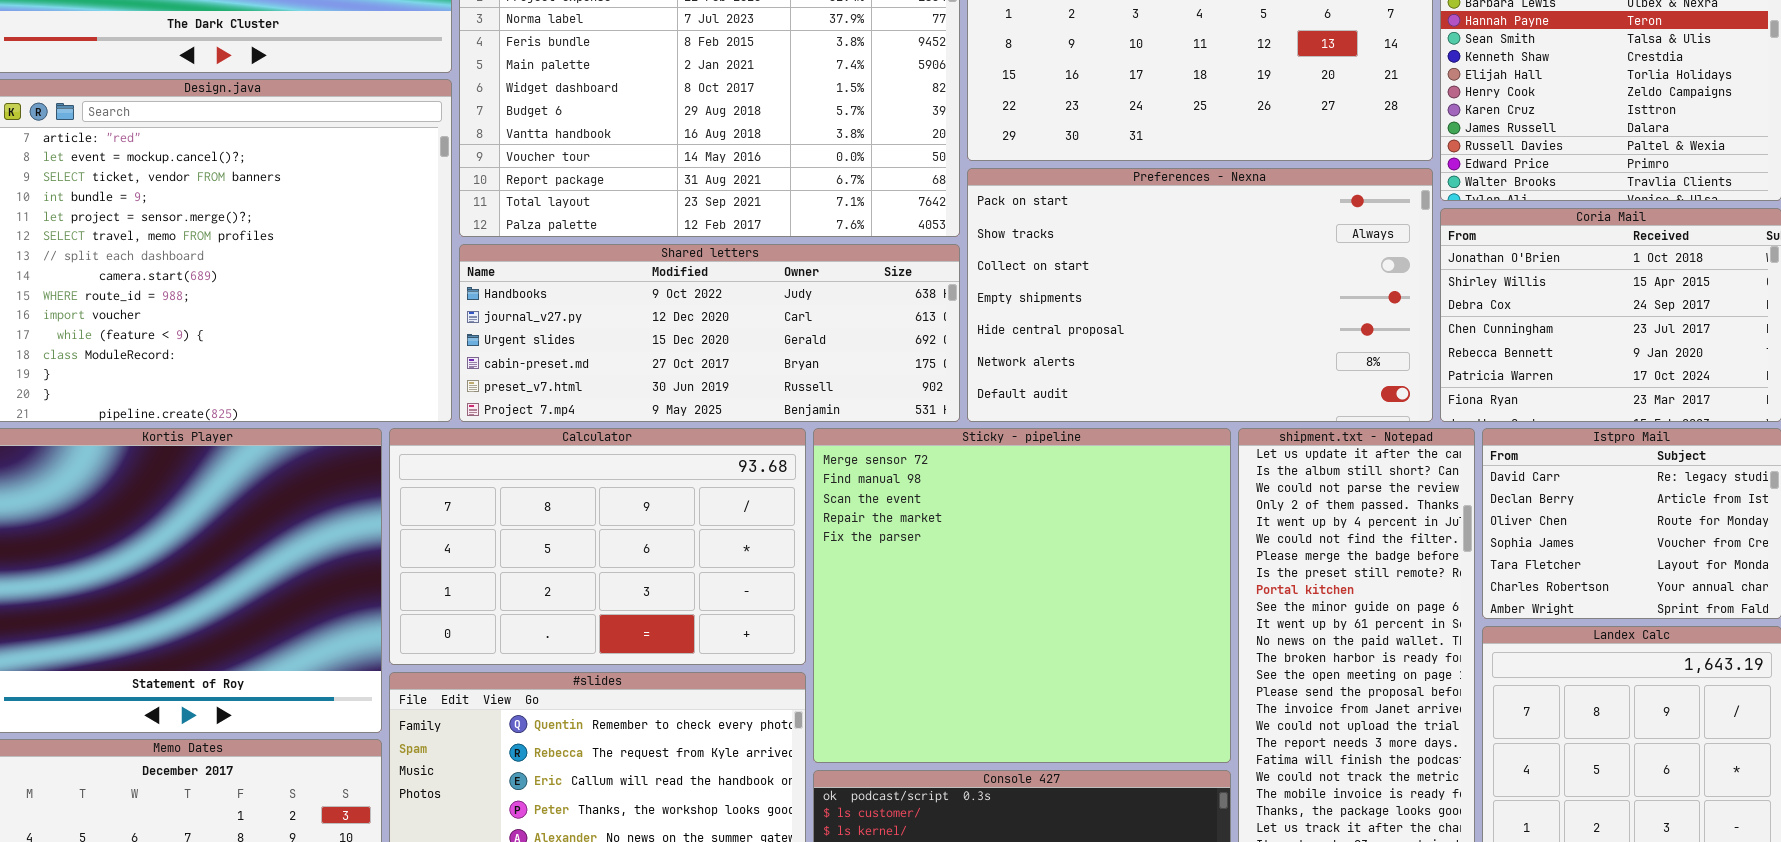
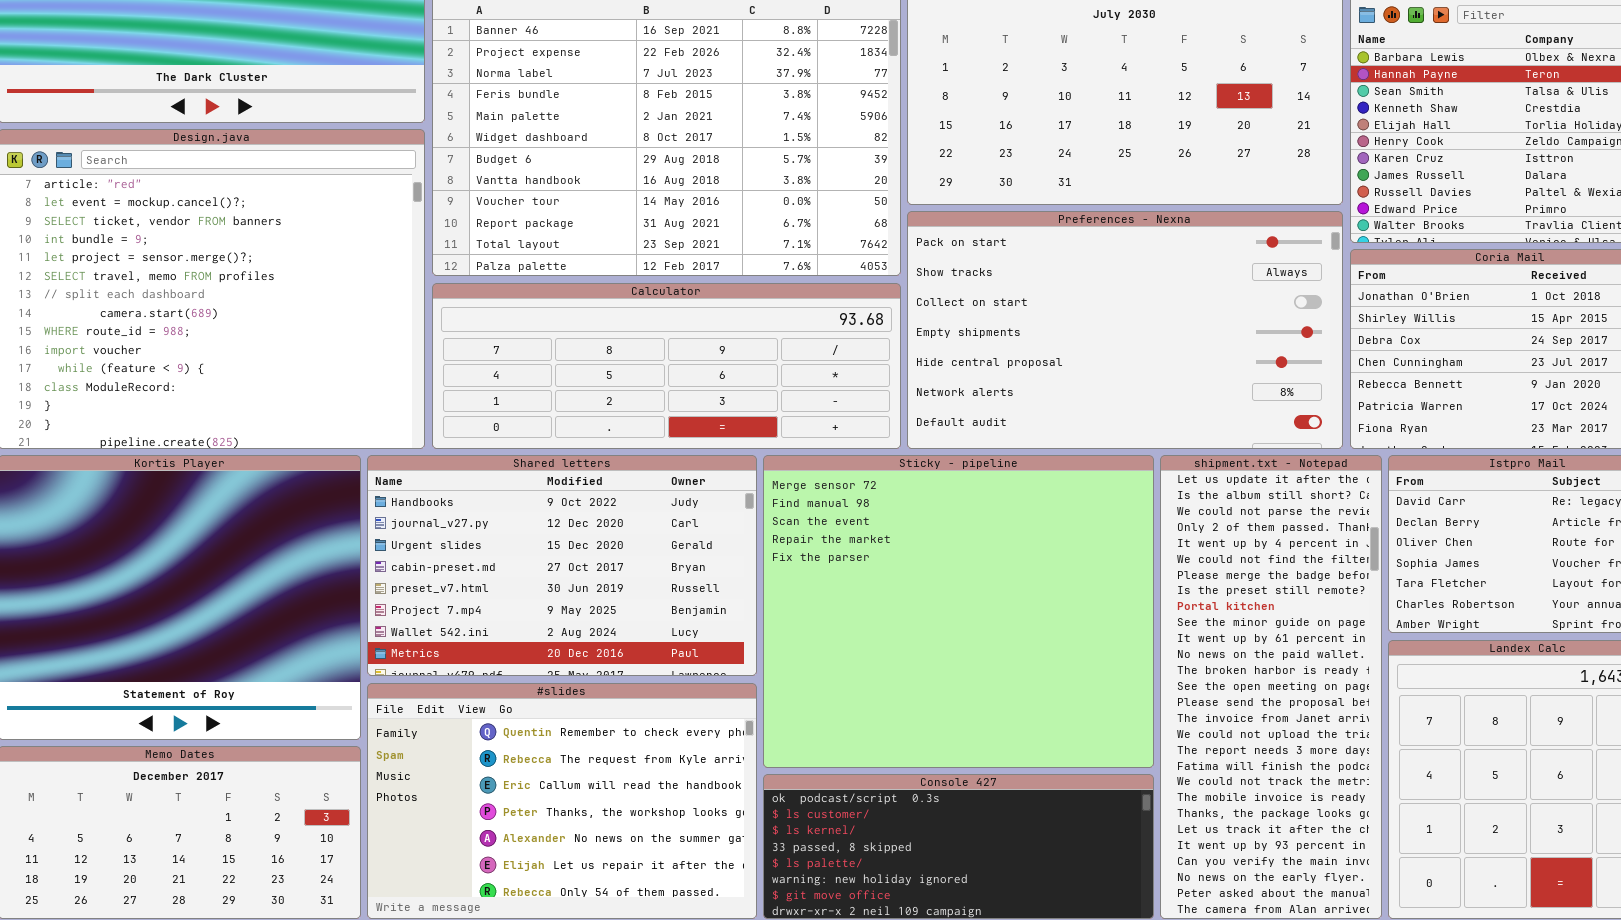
Shared letters: [459,244,960,422] -> [367,455,757,676], moved, resized
Calculator: [389,428,806,665] -> [432,283,901,449], moved, resized

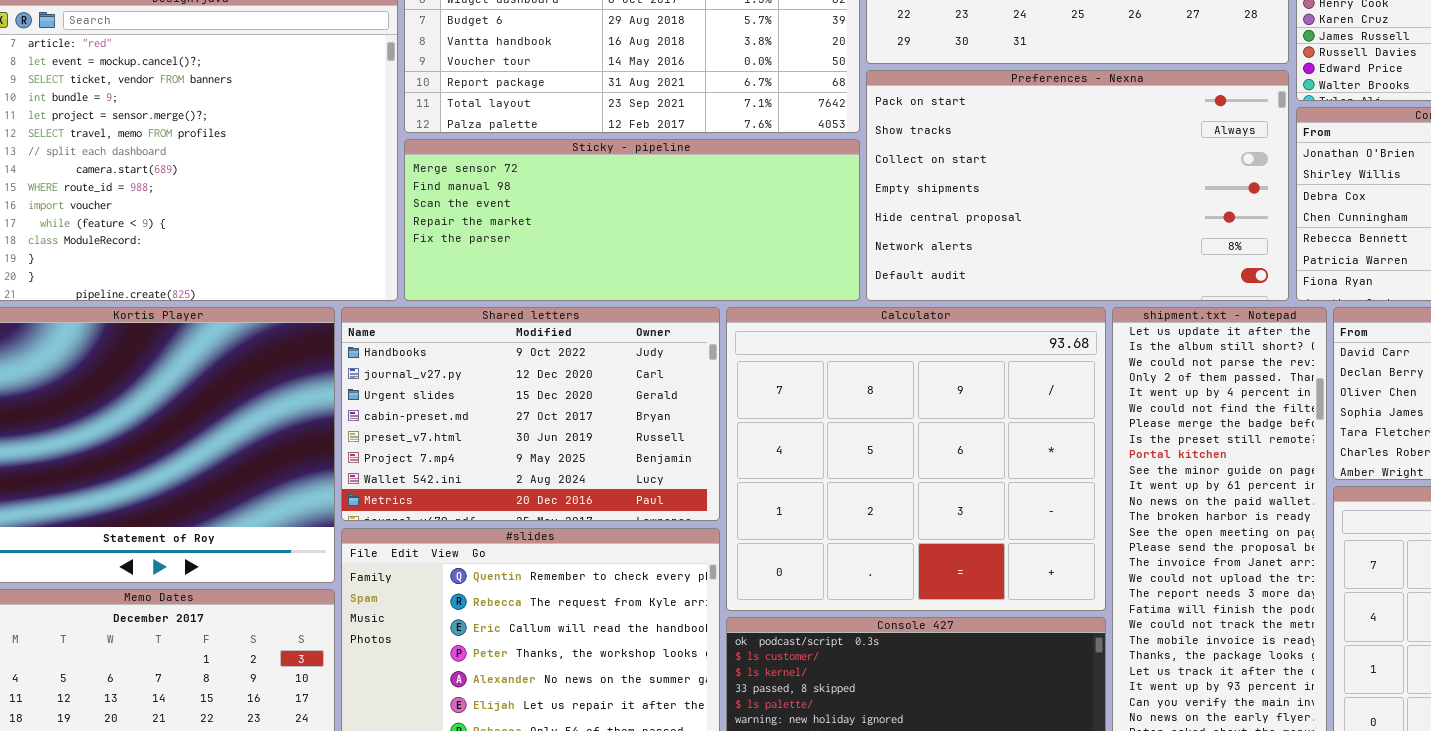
Calculator: [432,283,901,449] -> [726,307,1106,611], moved, resized
Sticky - pipeline: [763,455,1154,768] -> [404,139,860,301], moved, resized

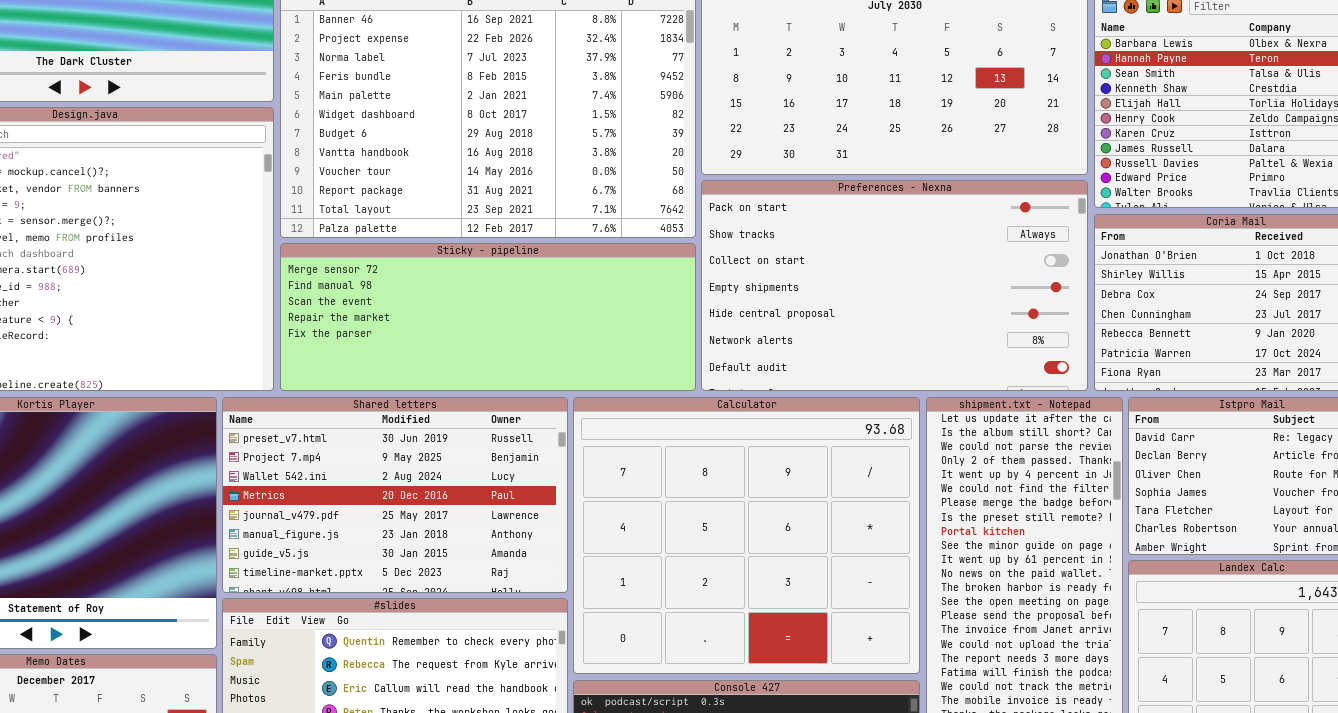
Shared letters: [341,307,720,521] -> [222,397,568,593], scrolled down 4 rows

